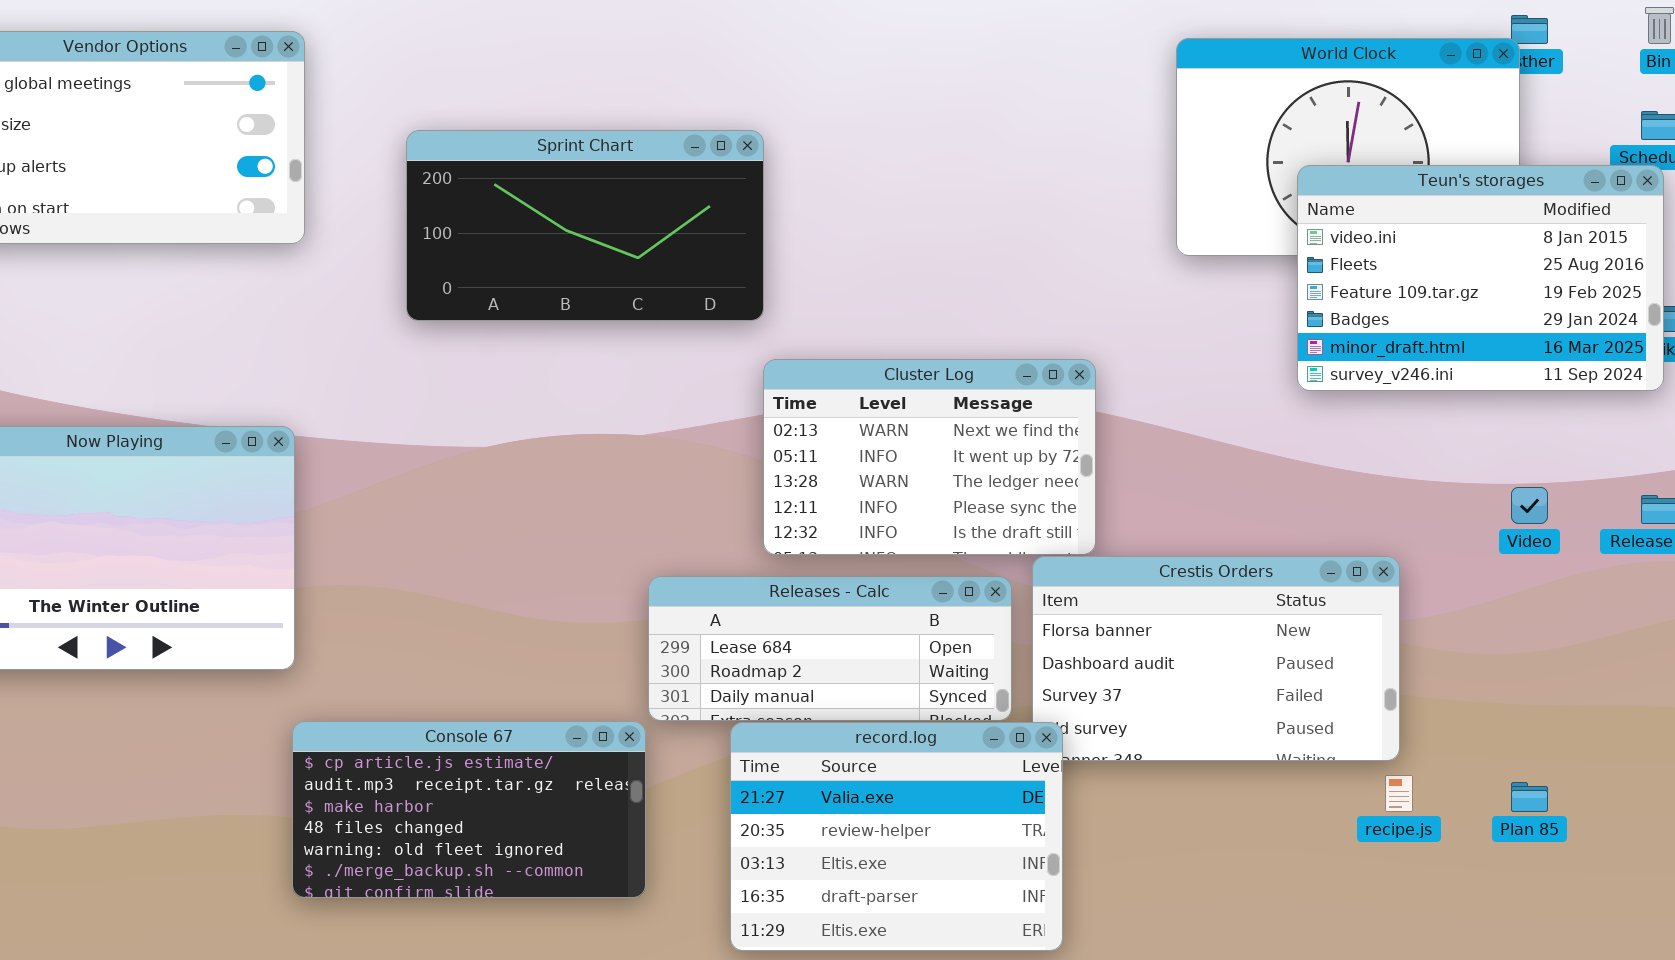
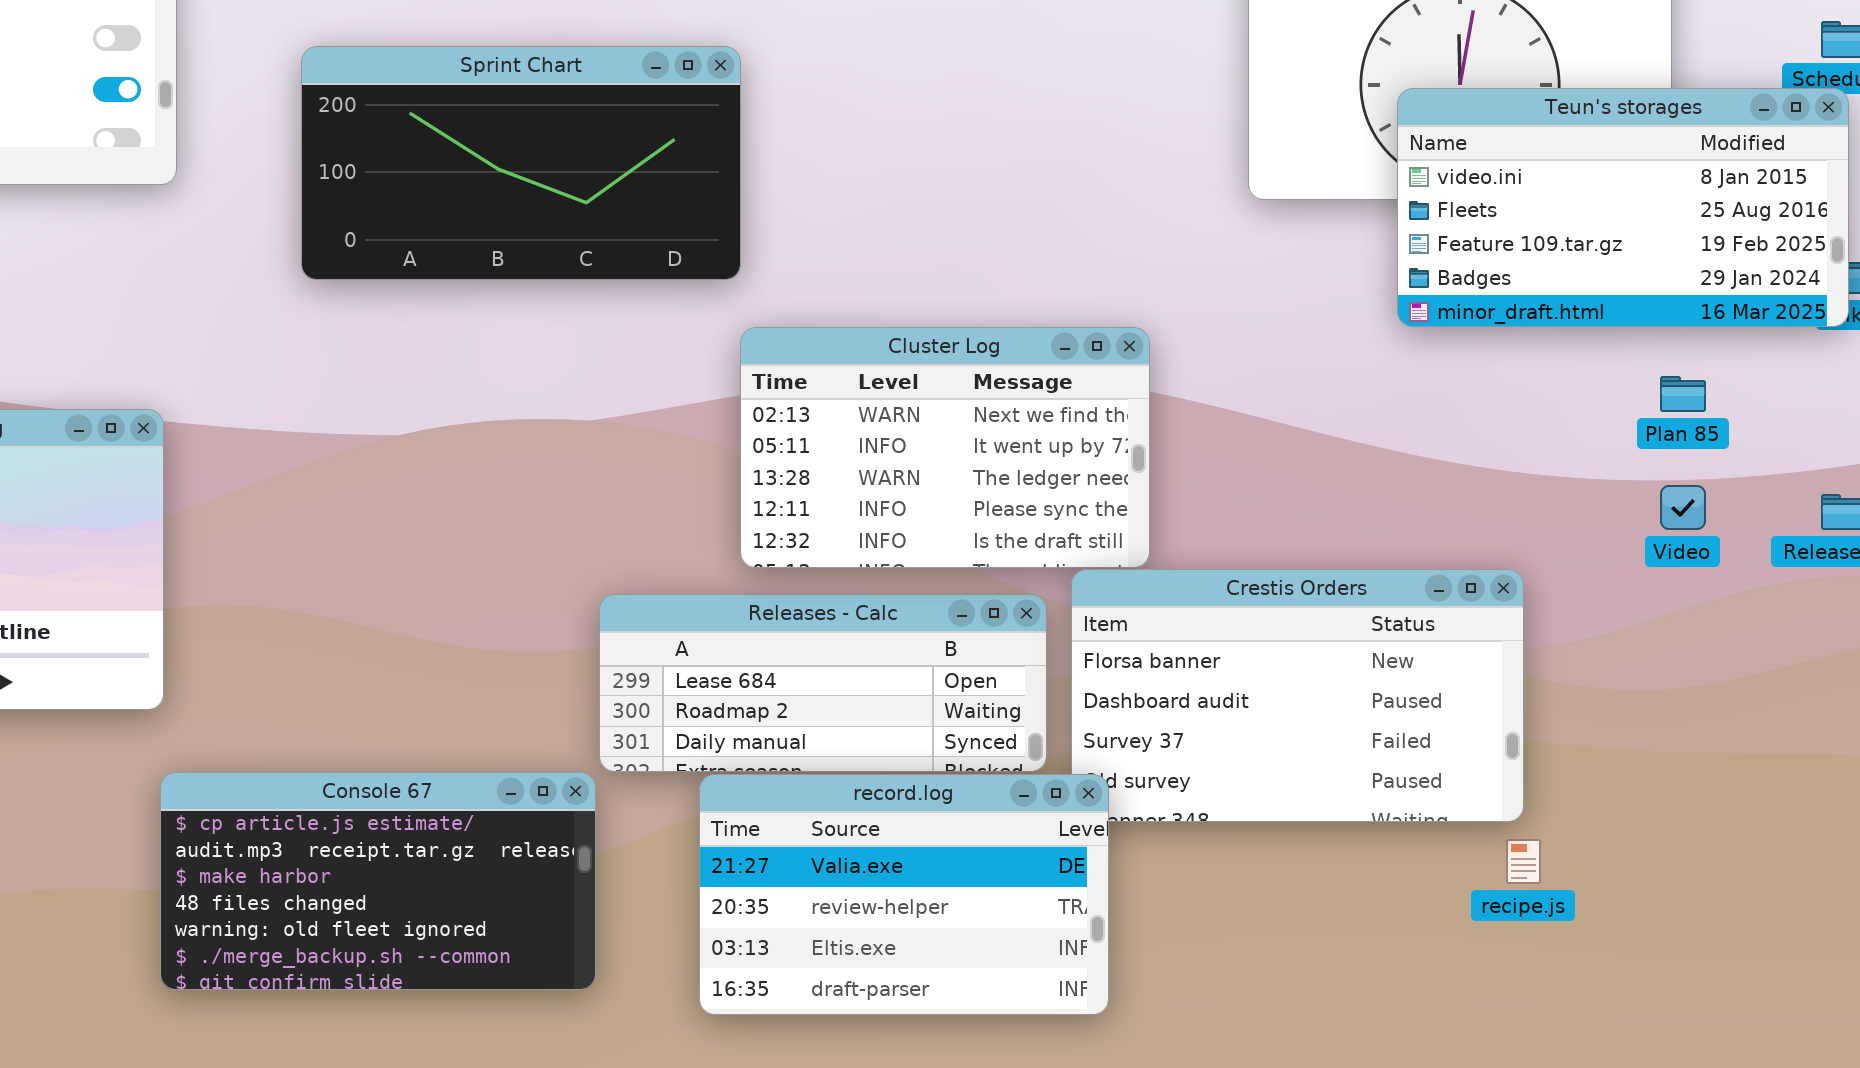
Teun's storages: [1297,165,1664,391] -> [1397,88,1849,327], resized
record.log: [730,722,1063,951] -> [699,774,1109,1015], resized
Plan 85: [1511,782,1548,812] -> [1660,376,1706,412], moved

